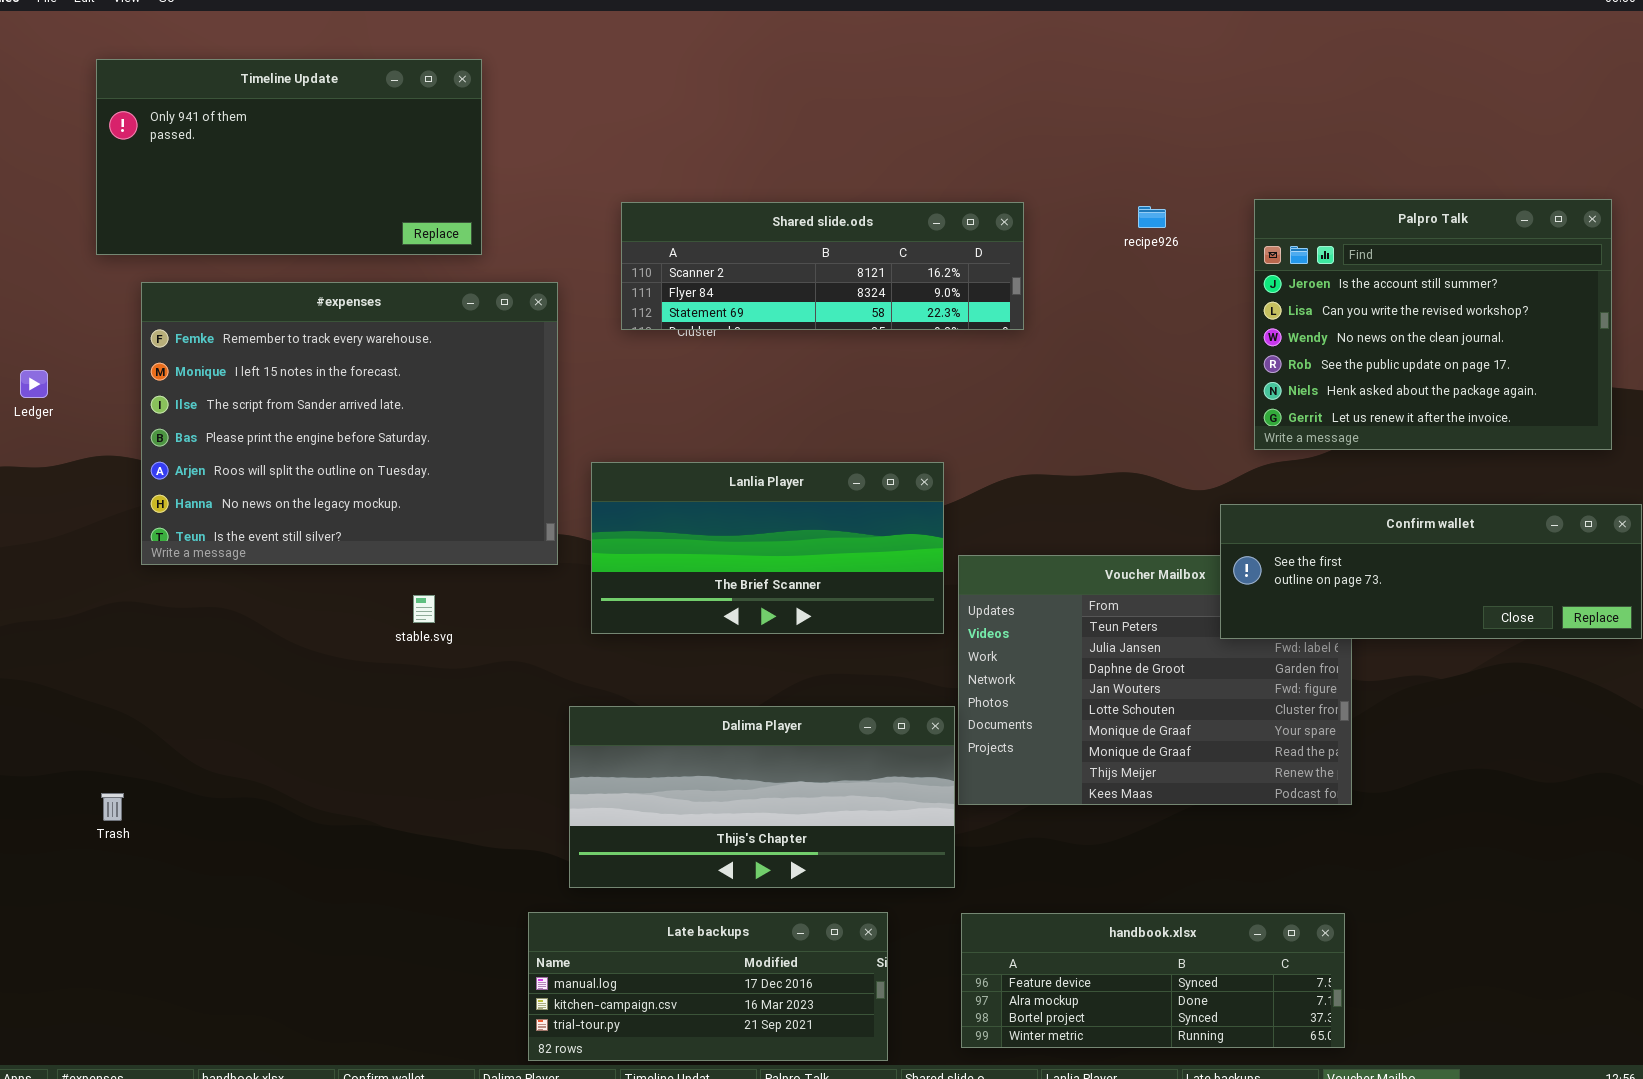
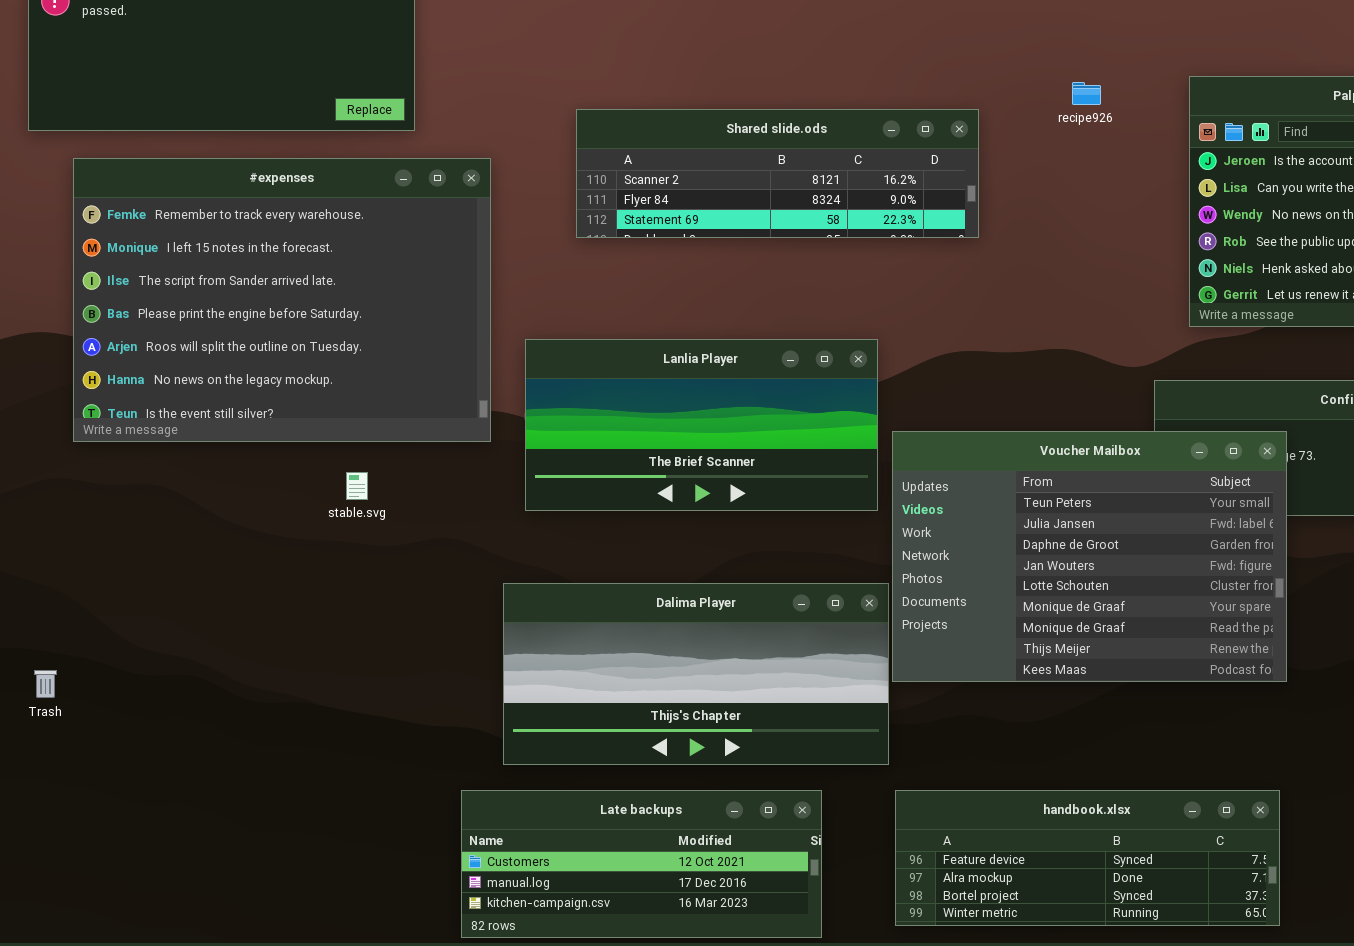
Shared slide.ods: [621,202,1024,330] -> [576,109,979,238], moved
Voucher Mailbox: [958,555,1352,805] -> [892,431,1287,682], raised
Late backups: [528,912,888,1061] -> [461,790,822,938], scrolled up 1 row

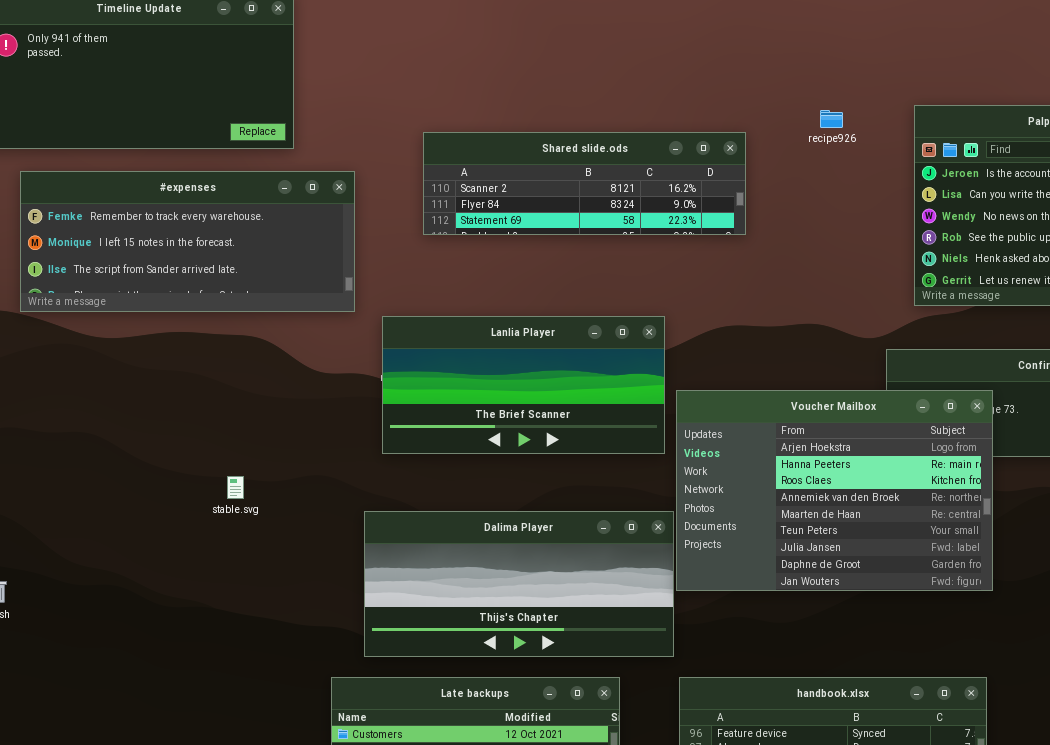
#expenses: [73,158,491,442] -> [20,171,355,312], resized
Voucher Mailbox: [892,431,1287,682] -> [676,390,993,591], scrolled up 5 rows
stable.svg: [346,472,368,500] -> [227,476,244,499], moved

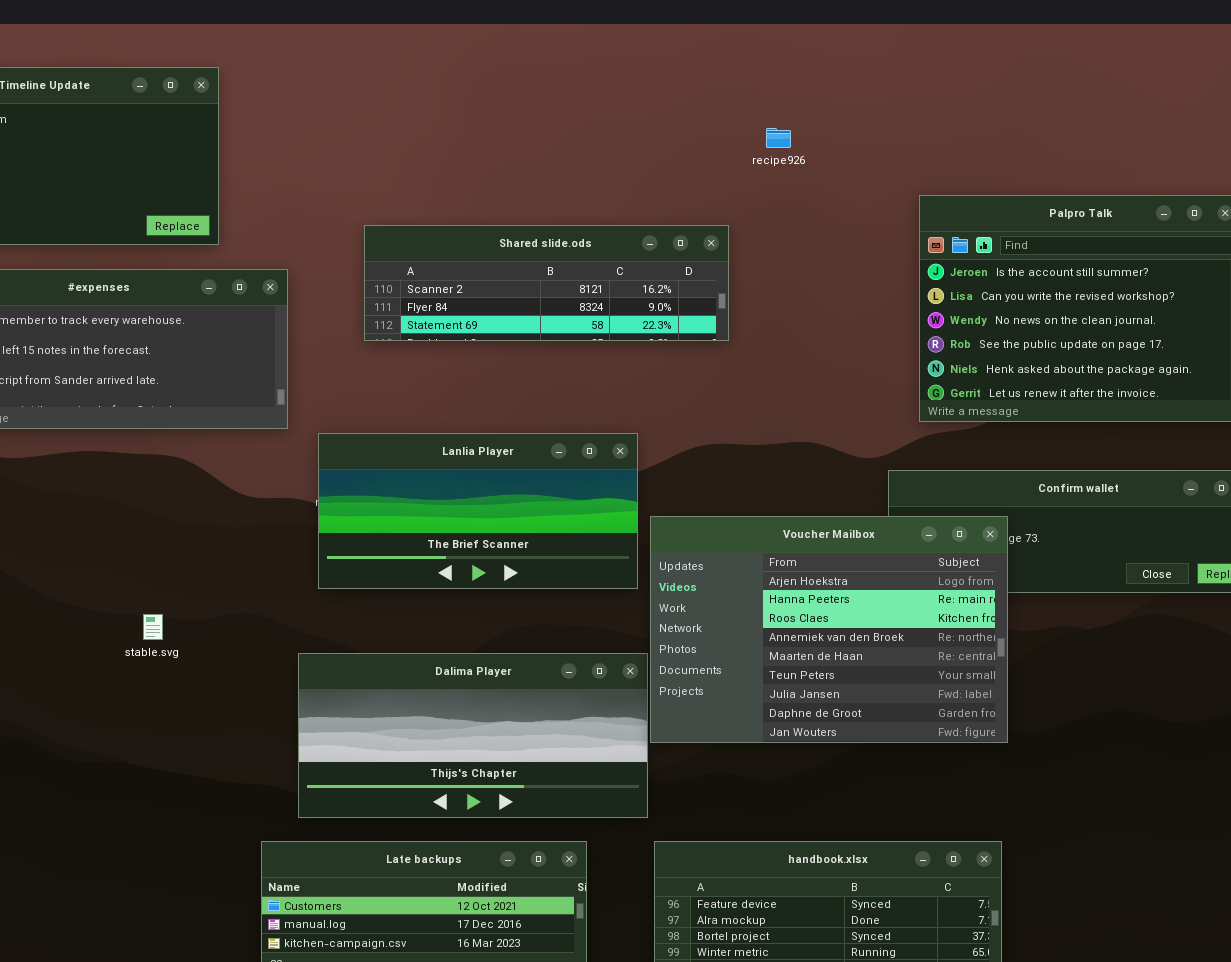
recipe926: [820,110,843,128] -> [766,128,791,148], moved

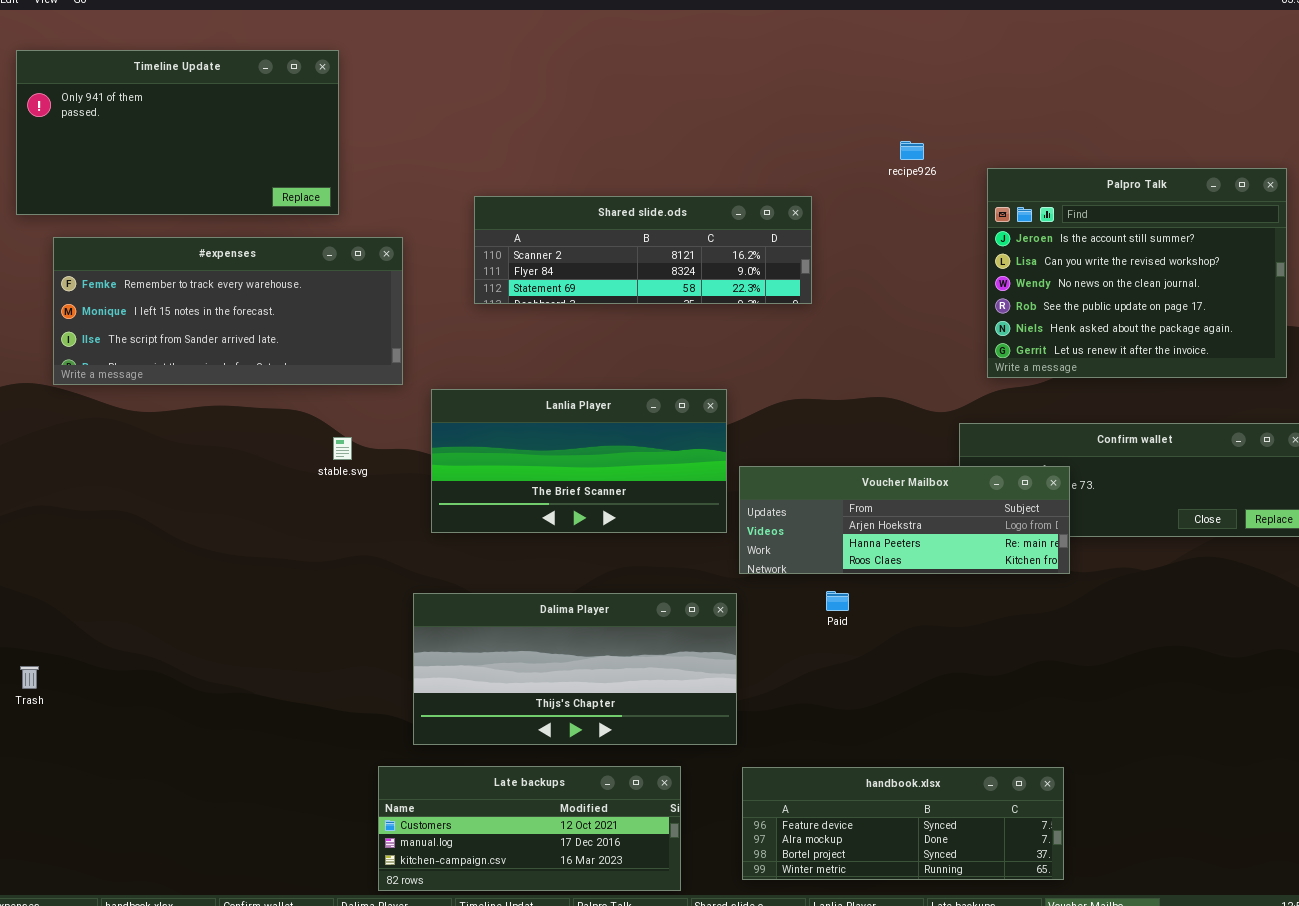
recipe926: [766,128,791,148] -> [900,141,924,160], moved
Voucher Mailbox: [650,516,1008,743] -> [739,466,1070,574], resized
stable.svg: [143,614,163,640] -> [333,437,352,460], moved

